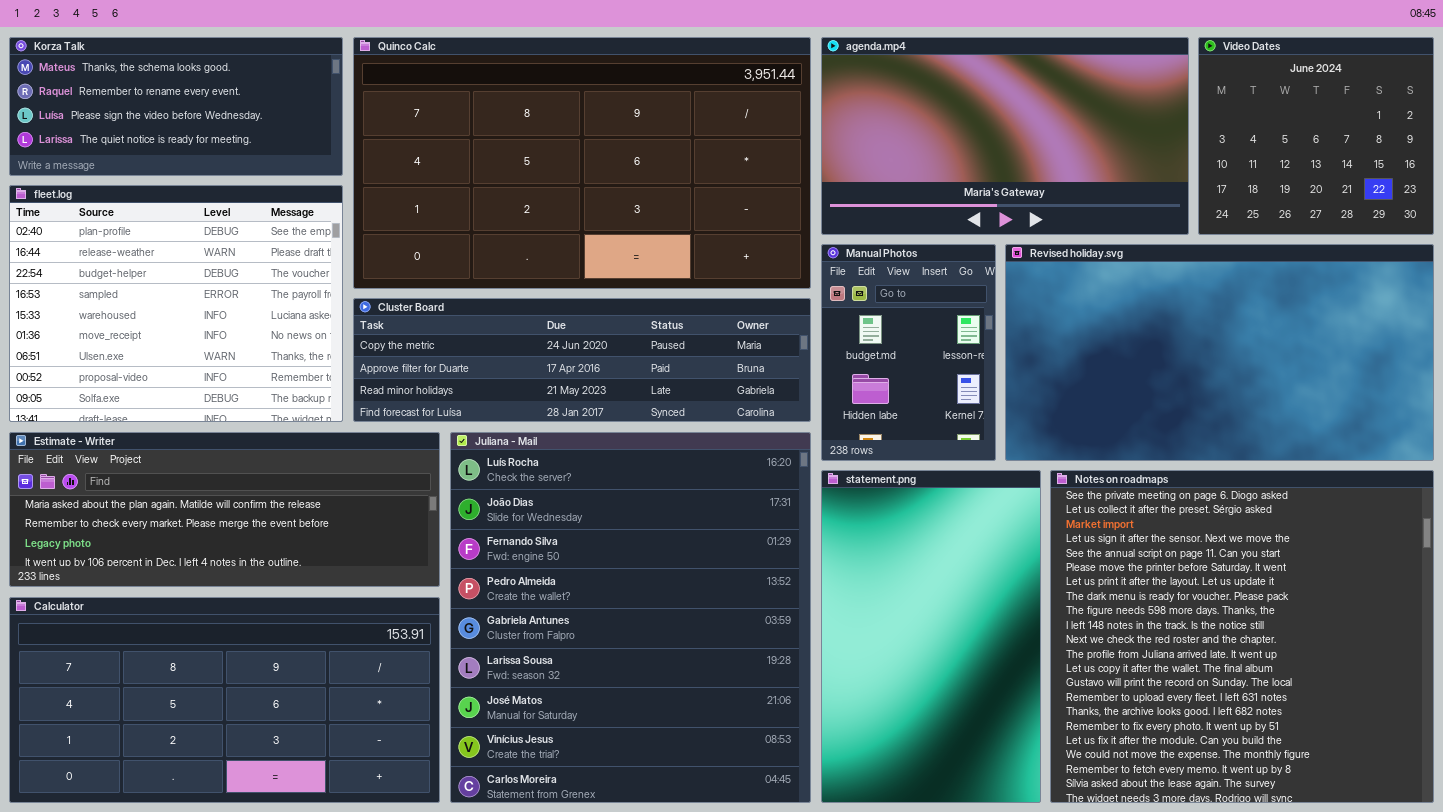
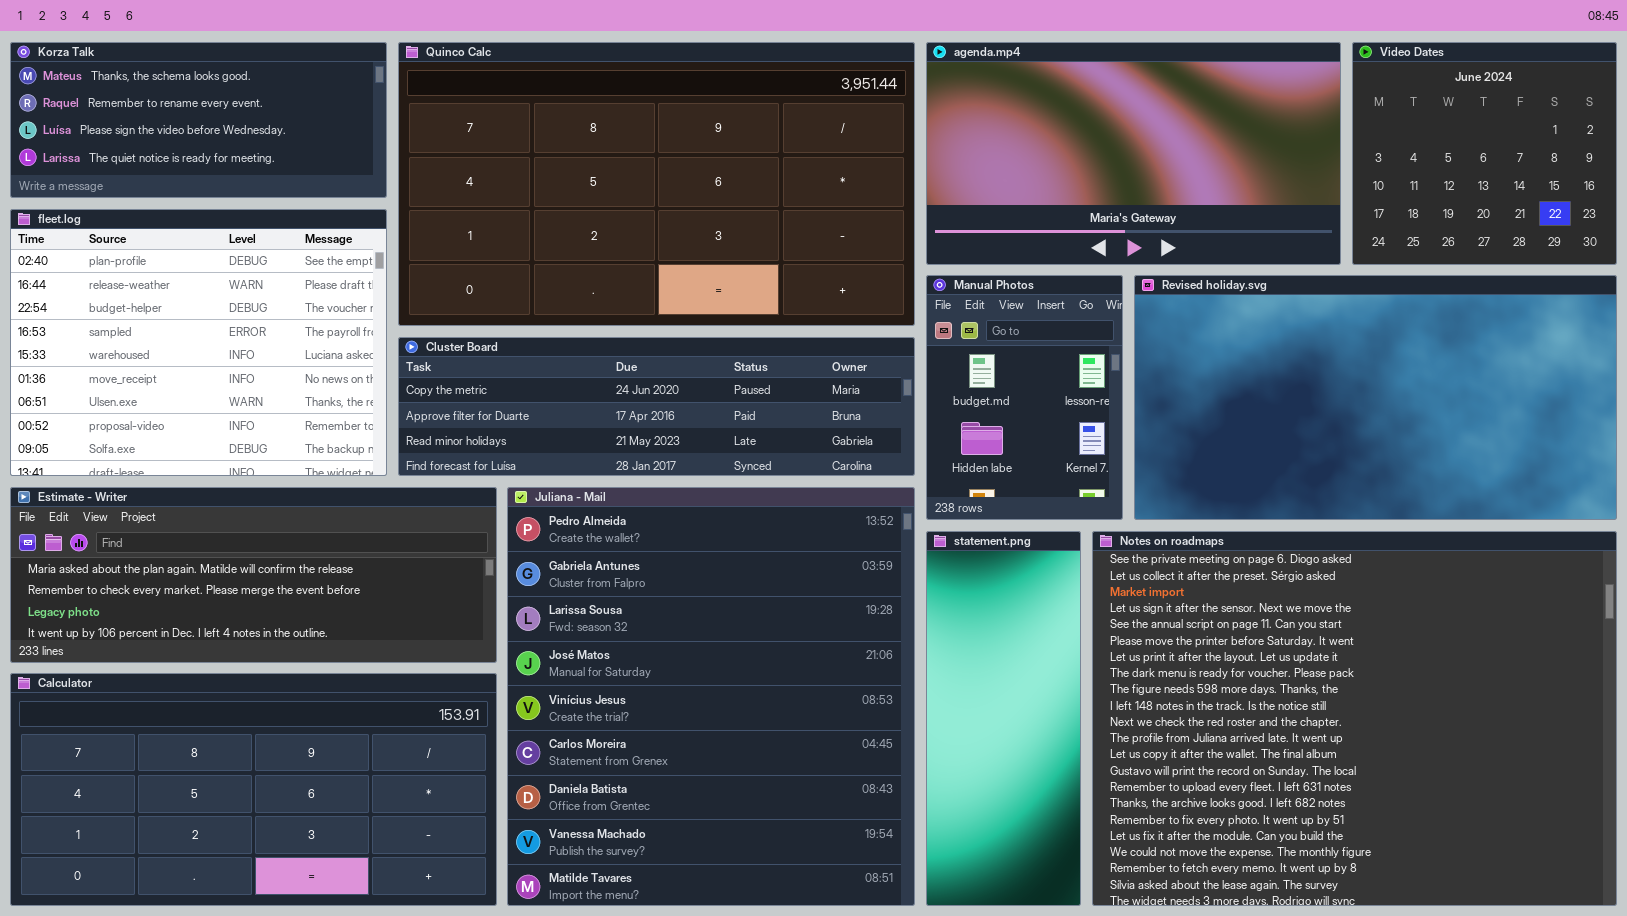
Juliana - Mail: [450,432,811,803] -> [507,487,915,906], scrolled down 3 rows
statement.png: [821,470,1041,803] -> [926,531,1081,906], resized
Notes on roadmaps: [1050,470,1434,803] -> [1092,531,1617,906], resized

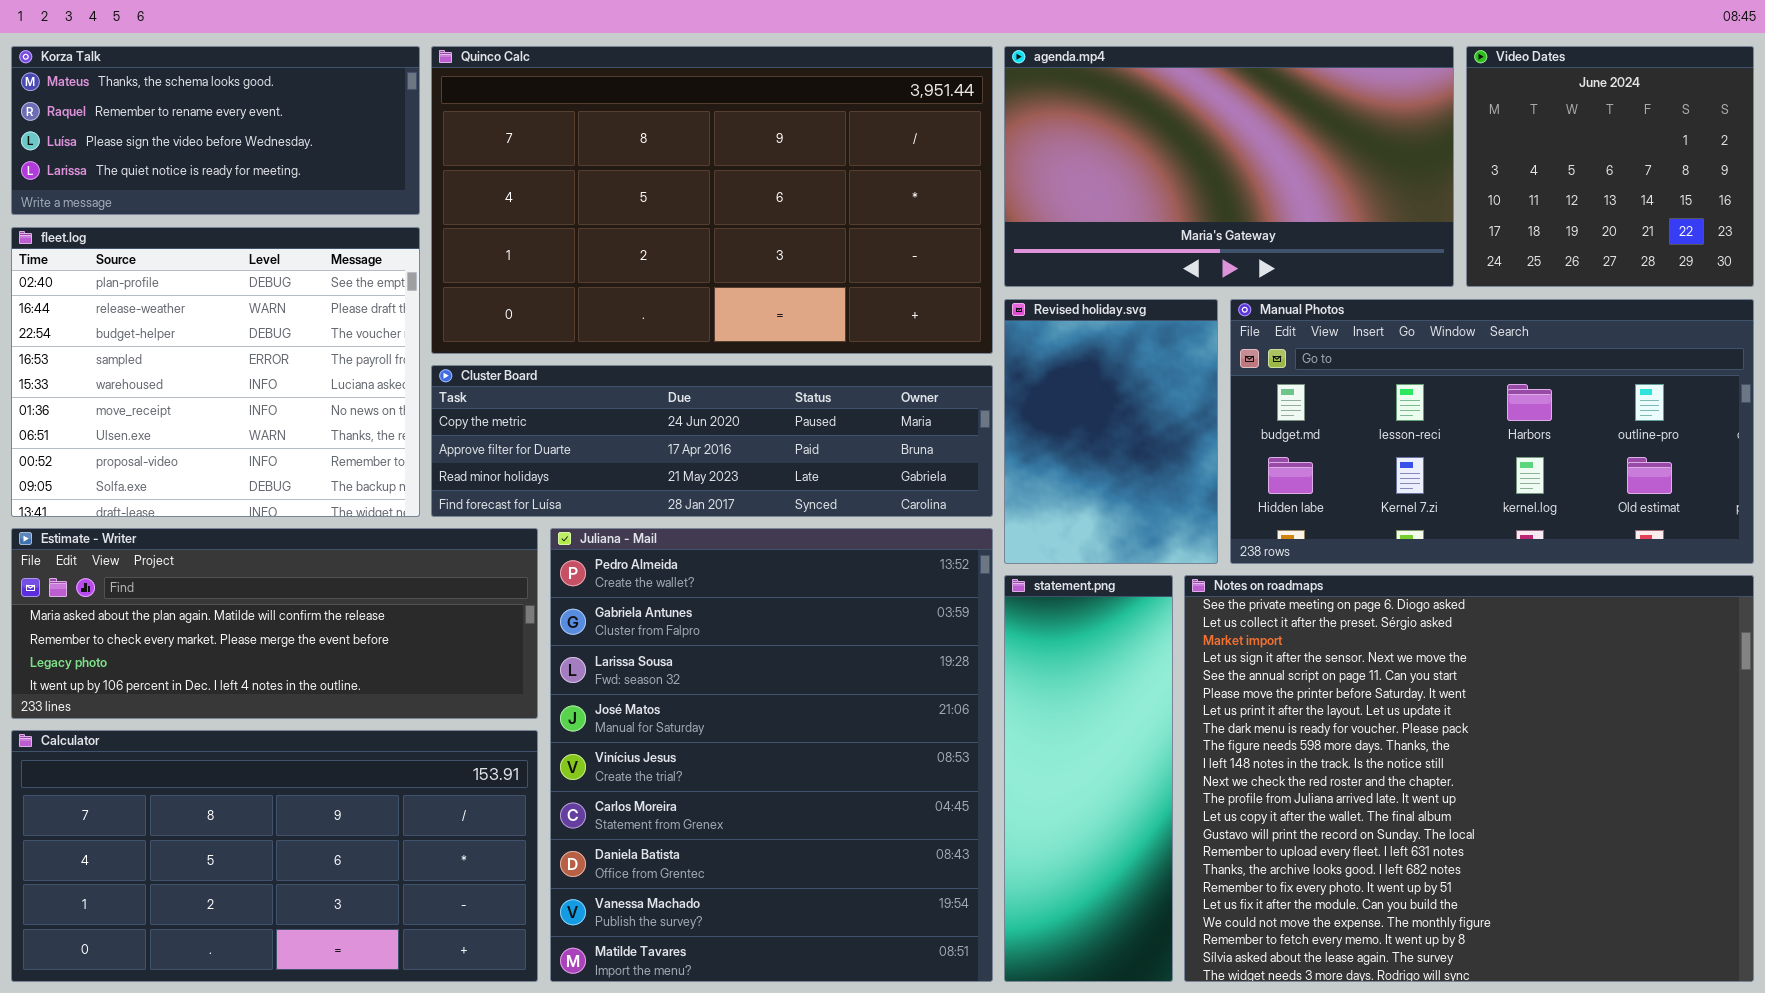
Manual Photos: [926,275,1123,520] -> [1230,299,1754,564], moved, resized
Revised holiday.svg: [1134,275,1617,520] -> [1004,299,1218,564], moved, resized

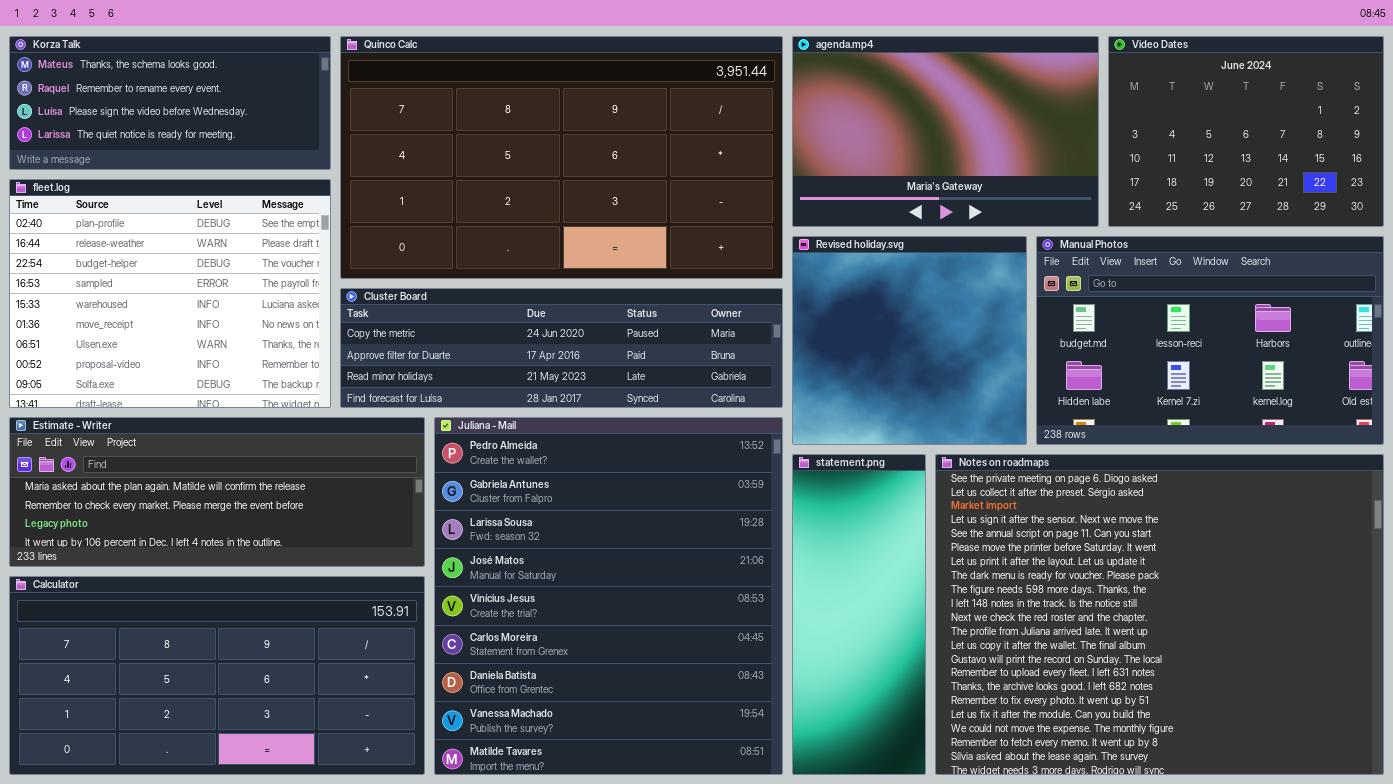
agenda.mp4: [1004,46,1454,287] -> [792,36,1099,227], resized
Video Dates: [1466,46,1754,287] -> [1108,36,1384,227], resized
Revised holiday.svg: [1004,299,1218,564] -> [792,236,1027,445], resized
Manual Photos: [1230,299,1754,564] -> [1036,236,1384,445], resized

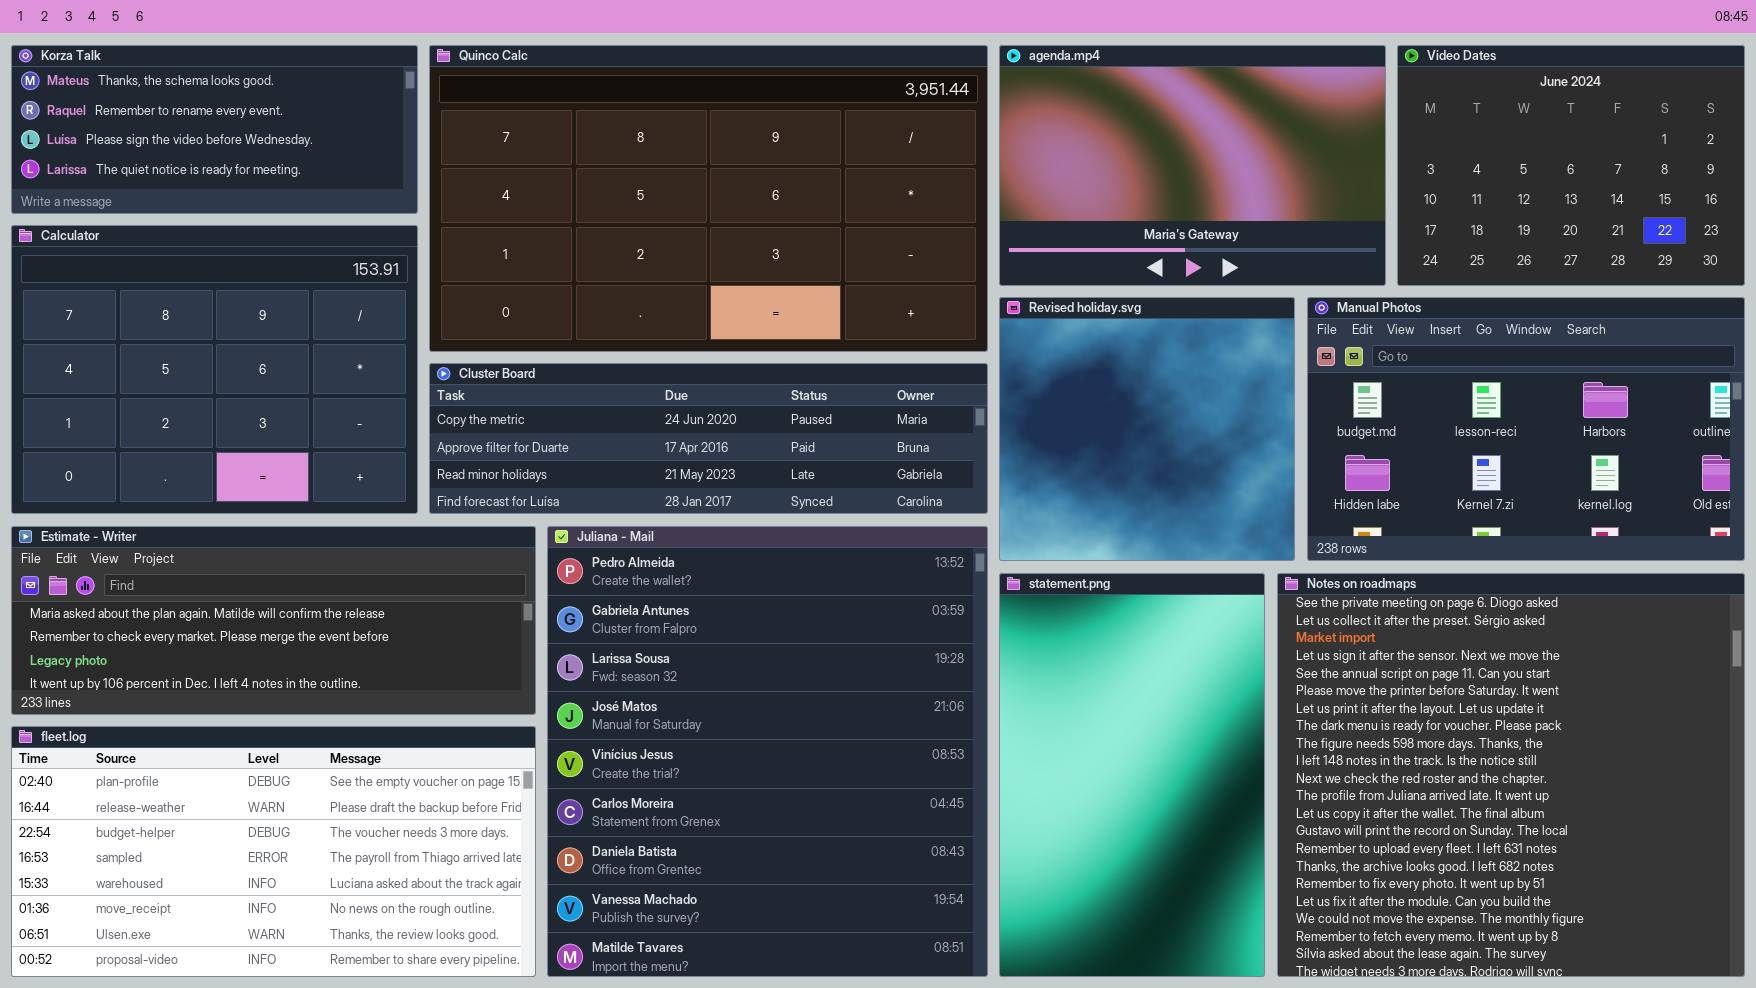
fleet.log: [9,179,331,408] -> [11,726,536,977], moved, resized
statement.png: [792,454,926,775] -> [999,573,1265,977], resized
Notes on roadmaps: [935,454,1384,775] -> [1277,573,1745,977], resized
Calculator: [9,576,425,775] -> [11,225,418,514], moved, resized

